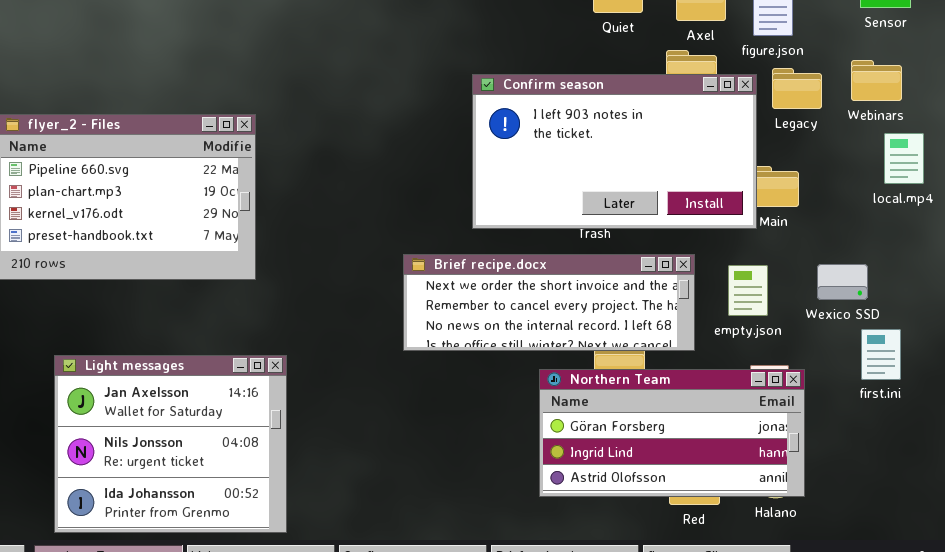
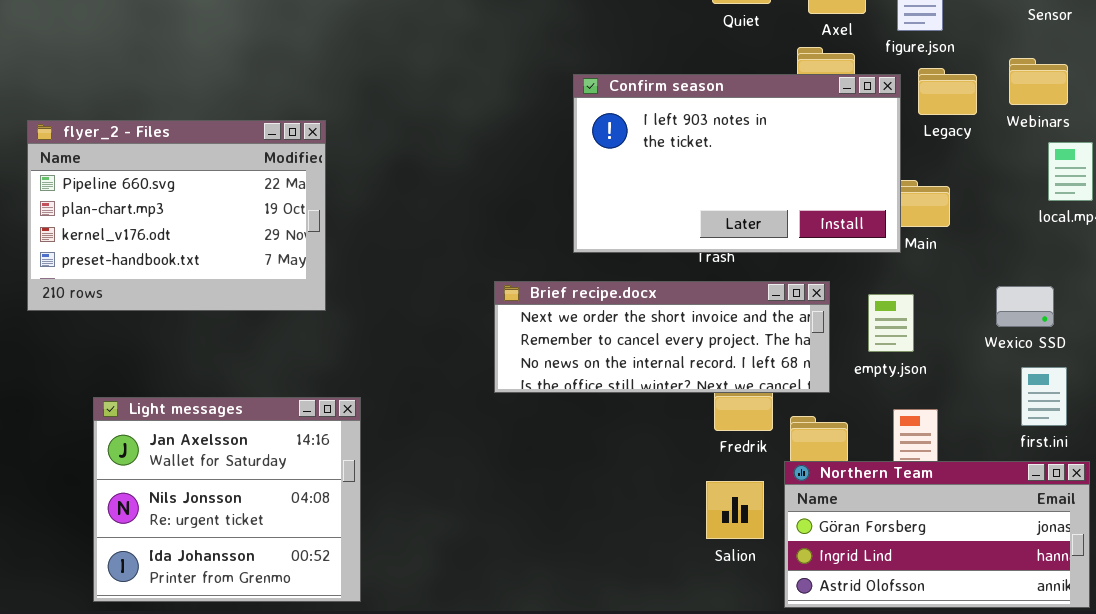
Wexico SSD: [817,264,868,300] -> [996,286,1054,327], moved
Northern Team: [539,369,805,497] -> [784,461,1090,608], moved

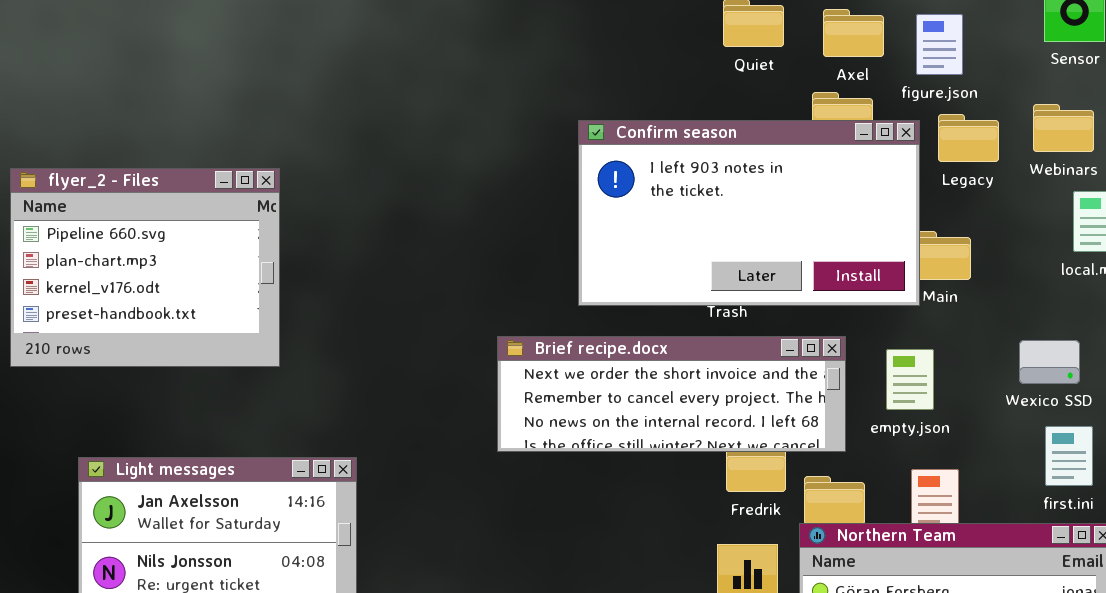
flyer_2 - Files: [27,120,326,311] -> [10,168,280,367], resized

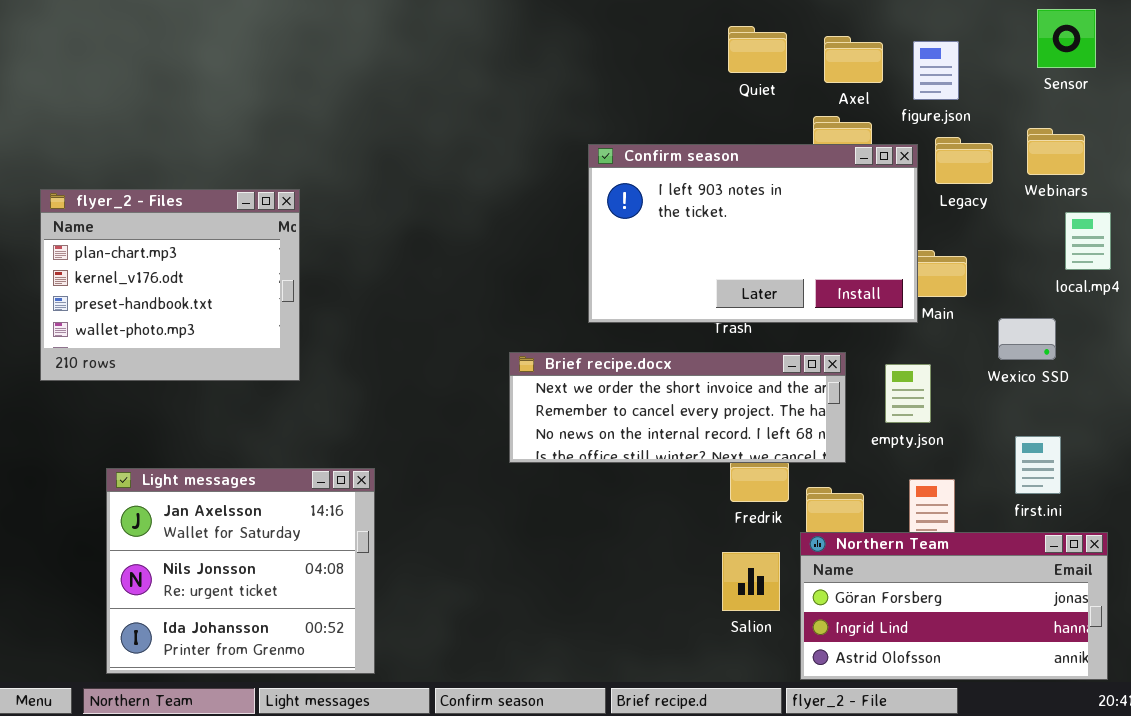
flyer_2 - Files: [10,168,280,367] -> [40,189,300,381], scrolled down 1 row
Wexico SSD: [1019,340,1080,384] -> [998,318,1056,360], moved
first.ini: [1045,426,1093,486] -> [1015,436,1061,494], moved

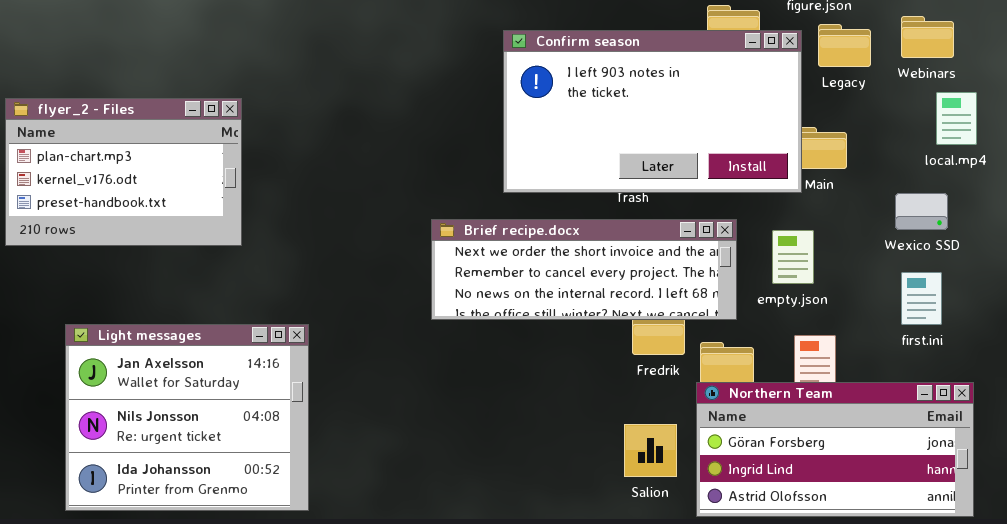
flyer_2 - Files: [40,189,300,381] -> [5,98,242,246], resized
Wexico SSD: [998,318,1056,360] -> [895,193,948,230], moved
first.ini: [1015,436,1061,494] -> [901,272,942,325], moved
Salion: [722,552,780,611] -> [624,424,677,477], moved

